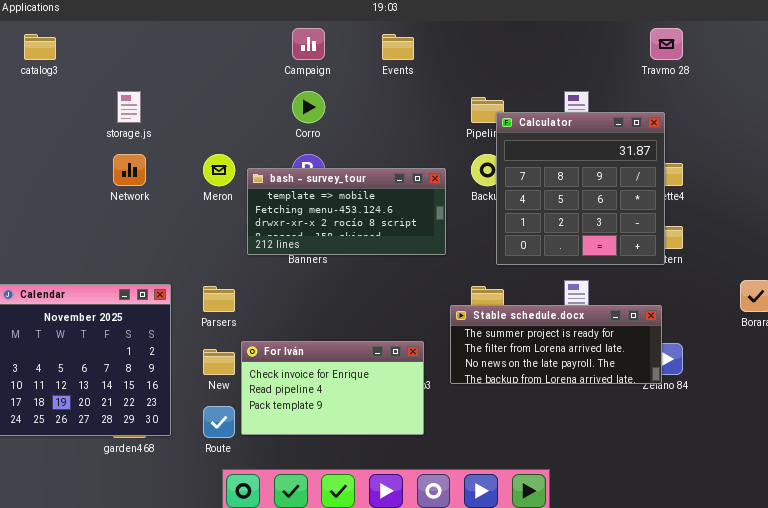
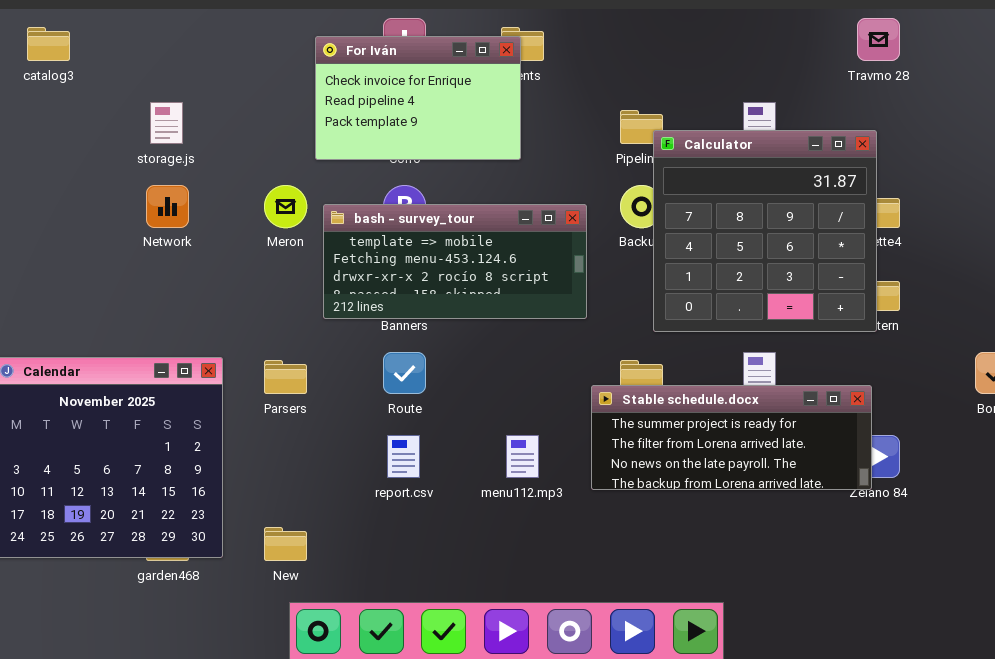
For Iván: [241,341,424,435] -> [315,36,521,160], moved, resized
New: [203,349,235,375] -> [264,527,307,561], moved
Route: [203,406,235,438] -> [383,352,426,394], moved

